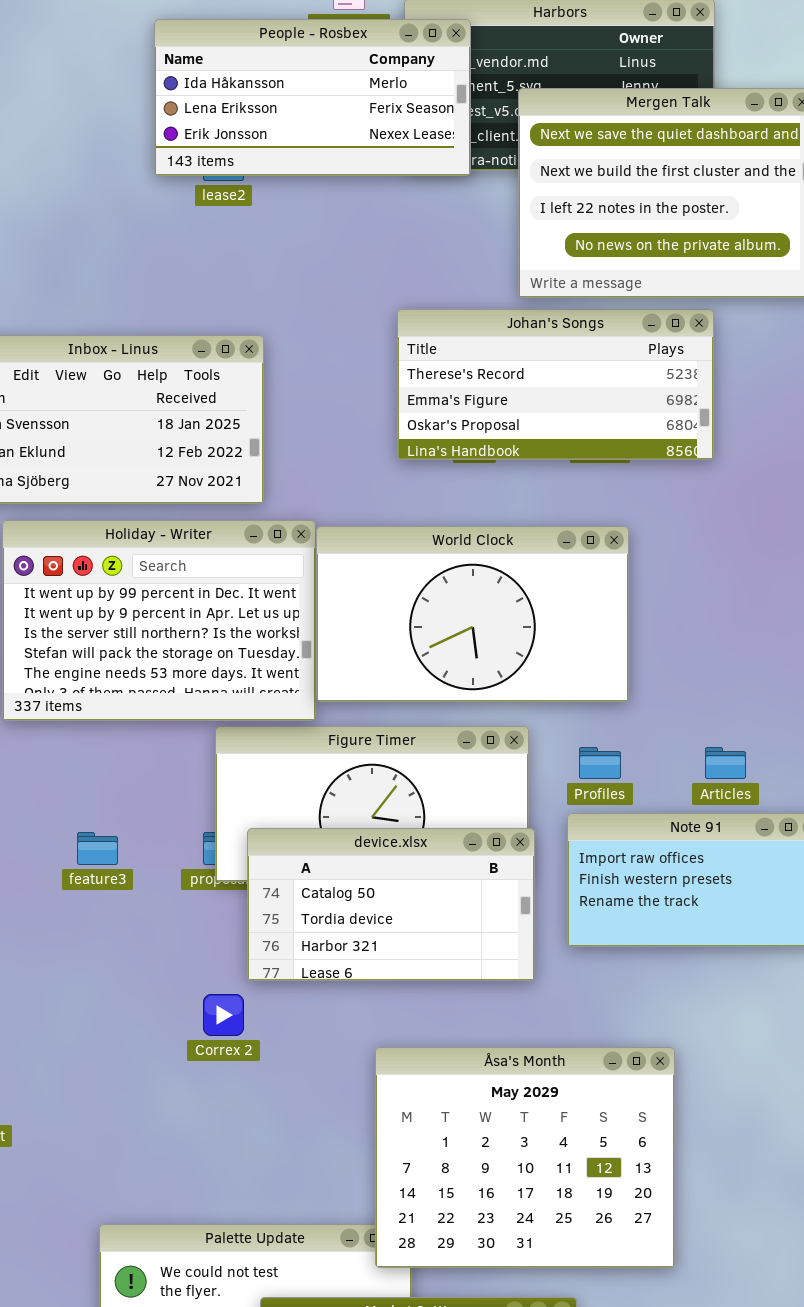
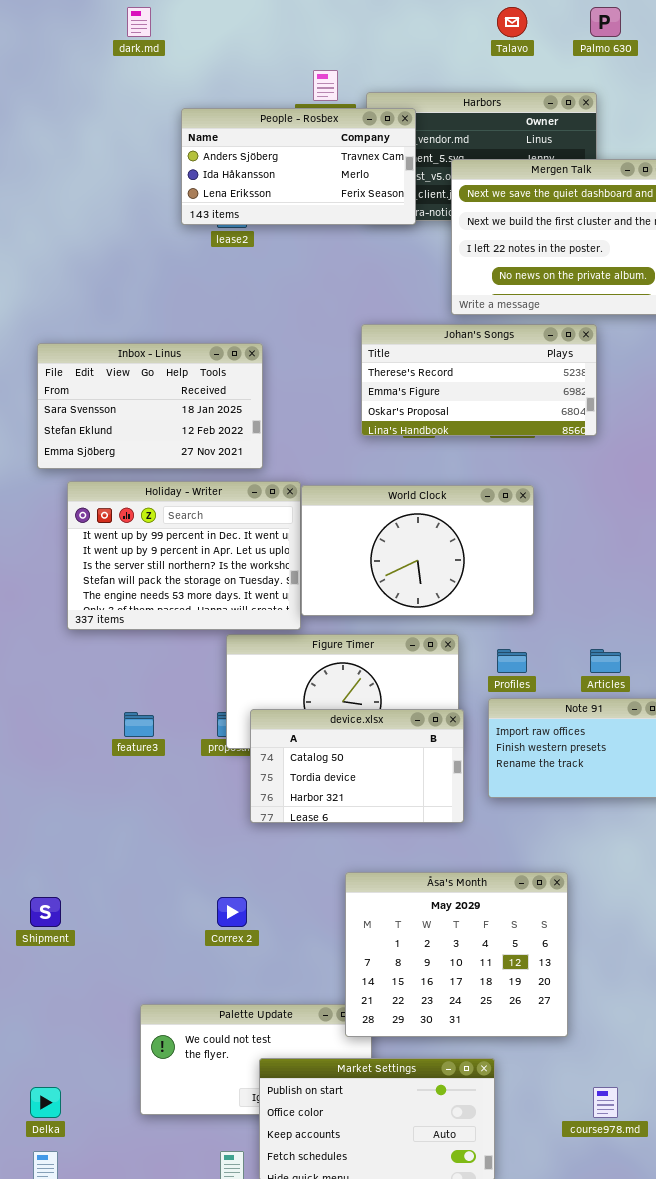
People - Rosbex: [154,19,471,176] -> [181,108,416,225], scrolled up 1 row
Correx 2: [203,994,244,1036] -> [217,897,247,927], moved

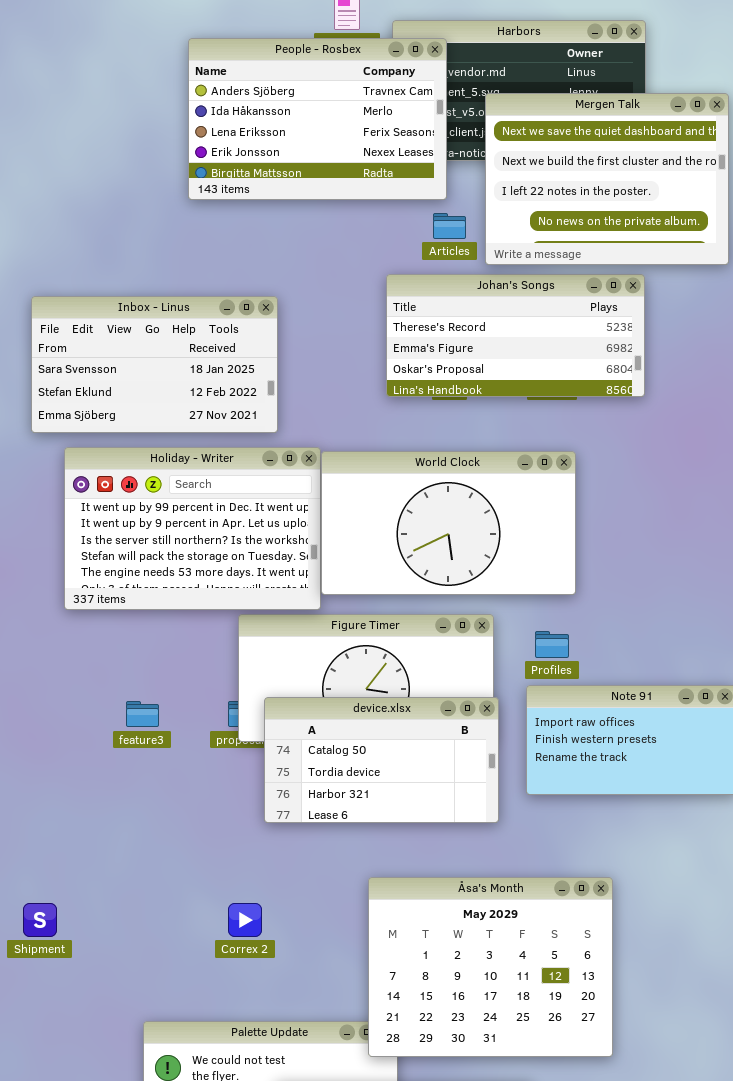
People - Rosbex: [181,108,416,225] -> [188,38,447,200], resized
Articles: [590,649,621,673] -> [433,213,466,239], moved

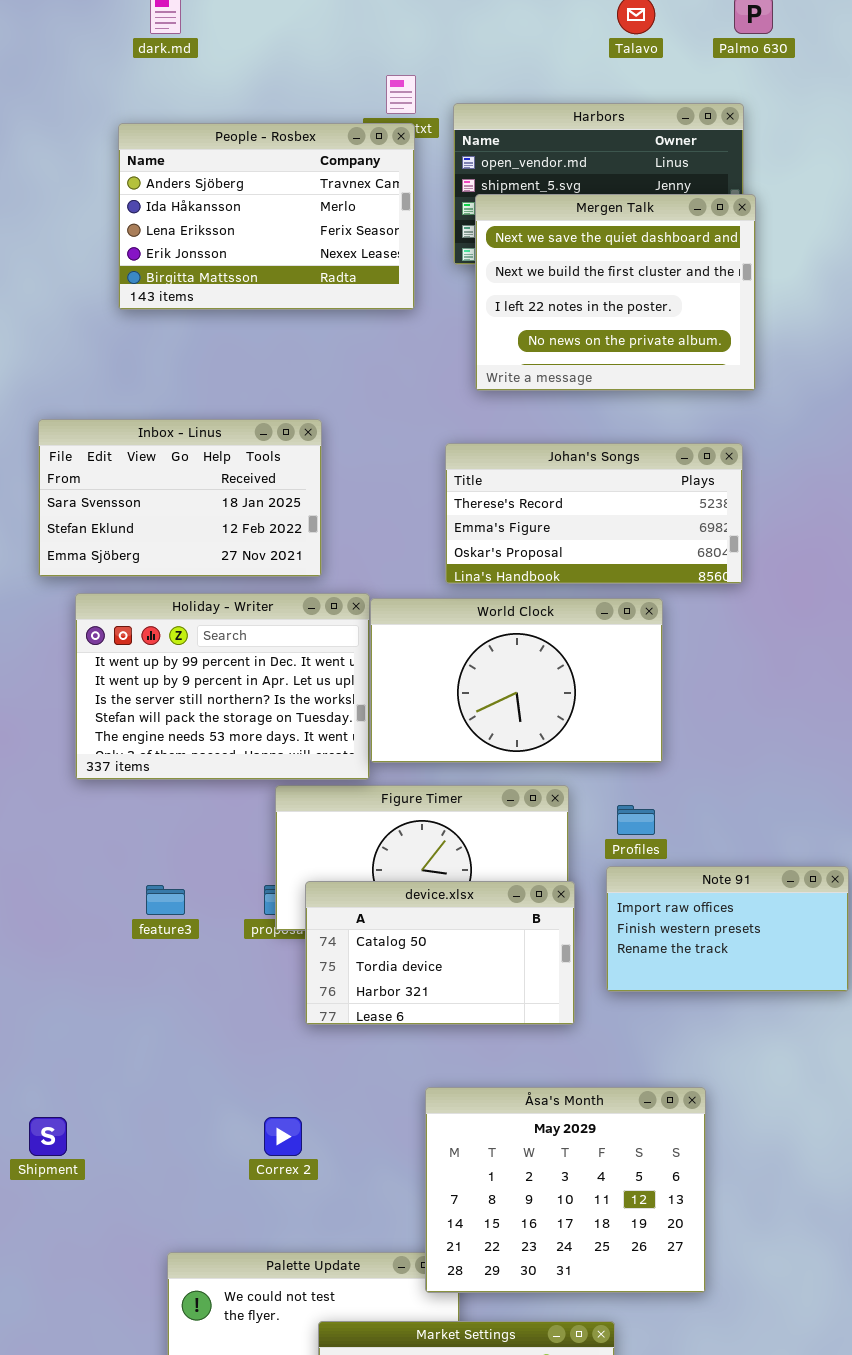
People - Rosbex: [188,38,447,200] -> [118,123,415,310], moved
Mergen Talk: [485,93,729,265] -> [475,194,756,391], moved
Johan's Songs: [386,274,645,397] -> [445,443,743,584], moved

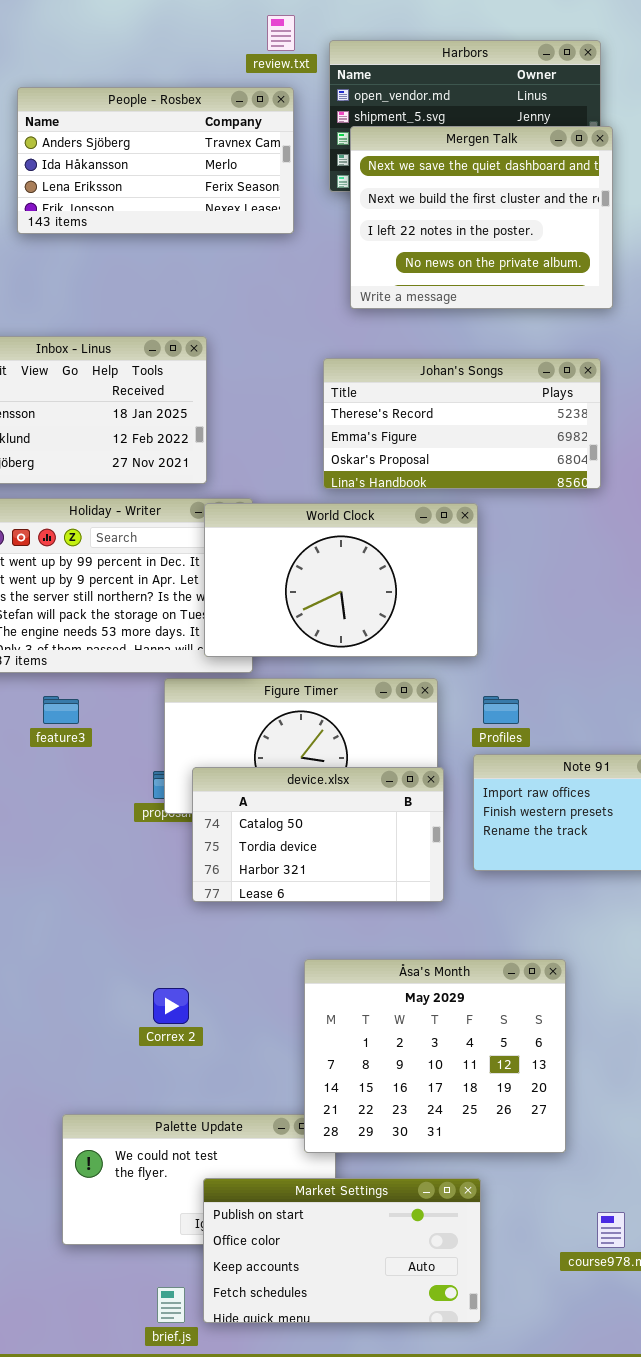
People - Rosbex: [118,123,415,310] -> [17,87,294,234], resized
World Clock: [370,598,663,763] -> [204,503,478,657], moved
feature3: [146,885,185,915] -> [43,696,79,724], moved

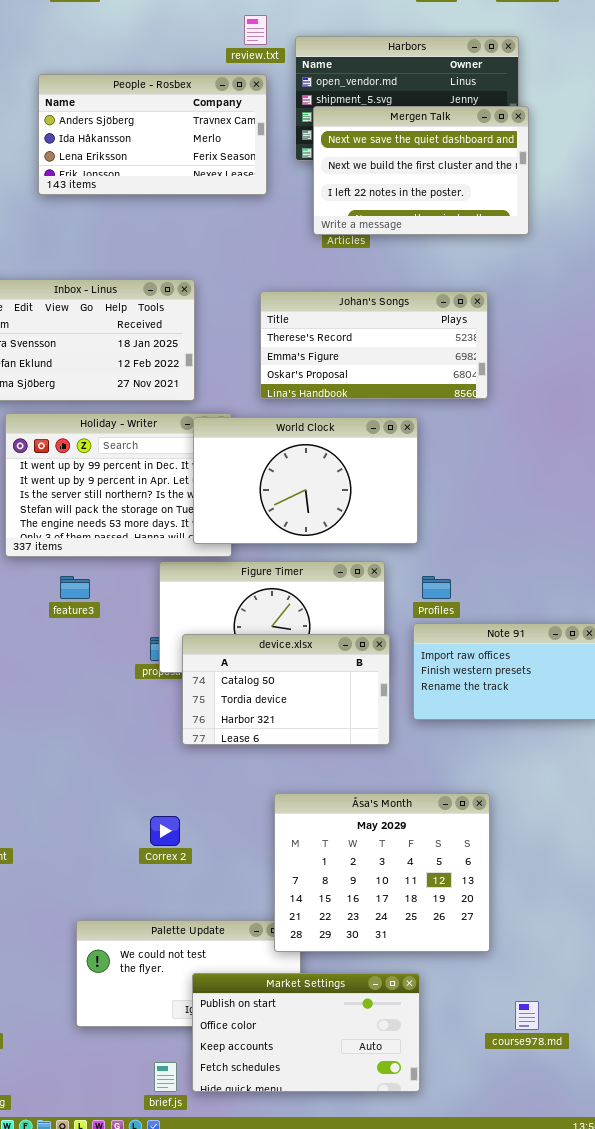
Mergen Talk: [350,126,613,309] -> [313,106,529,235], resized
Johan's Songs: [323,358,601,489] -> [260,291,488,399], moved

